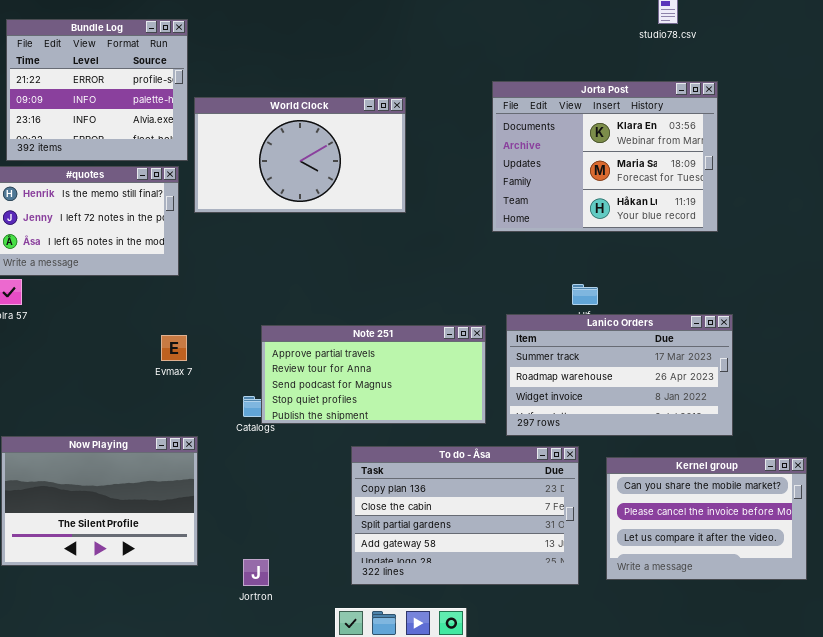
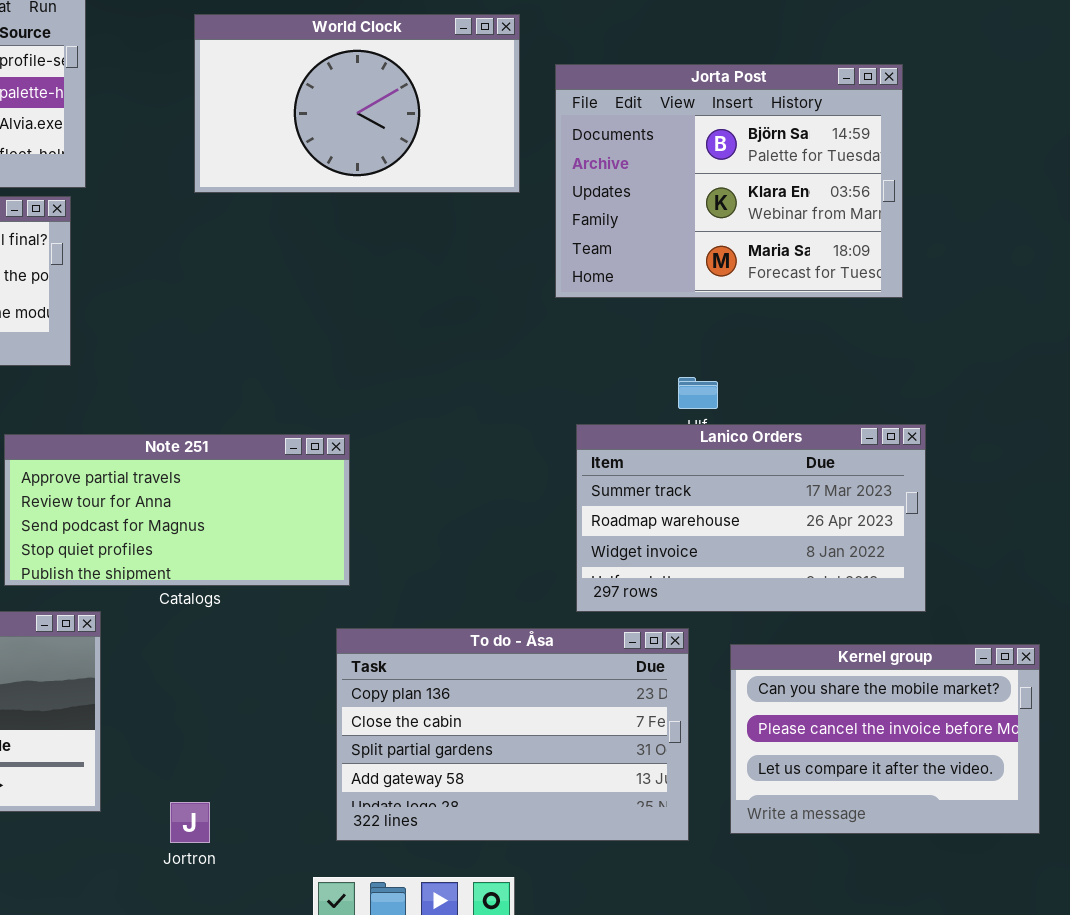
Jorta Post: [492,81,718,232] -> [555,64,903,298], scrolled up 1 row
World Clock: [194,97,406,213] -> [194,14,520,193], moved
Note 251: [261,325,486,424] -> [4,434,350,586], moved

